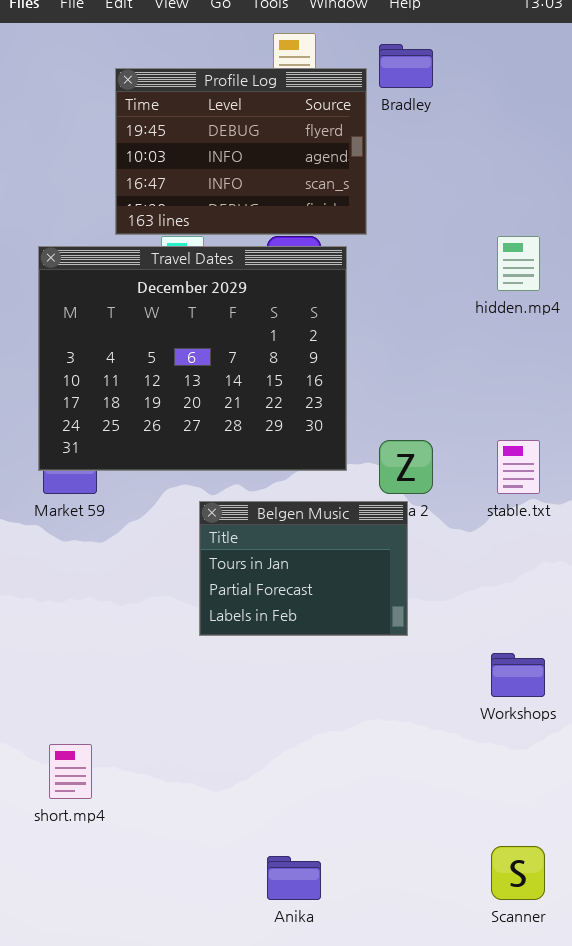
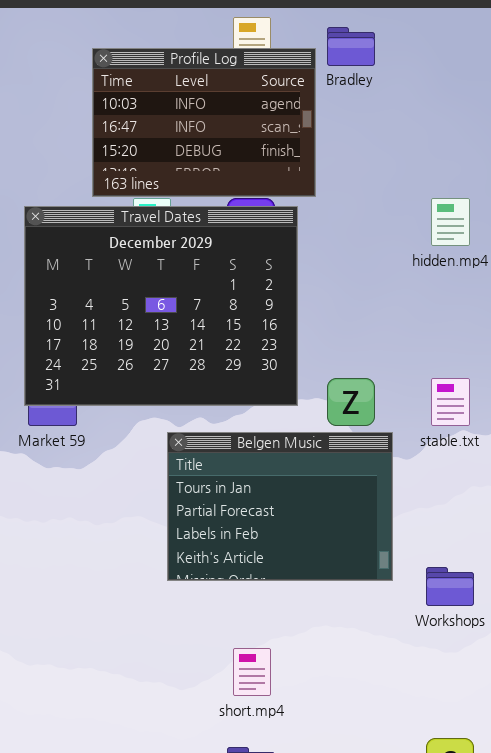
Profile Log: [115,68,367,235] -> [92,48,316,197], scrolled down 1 row
Belgen Music: [199,501,408,636] -> [167,432,393,581], resized
short.mp4: [49,744,92,799] -> [233,648,271,696], moved

